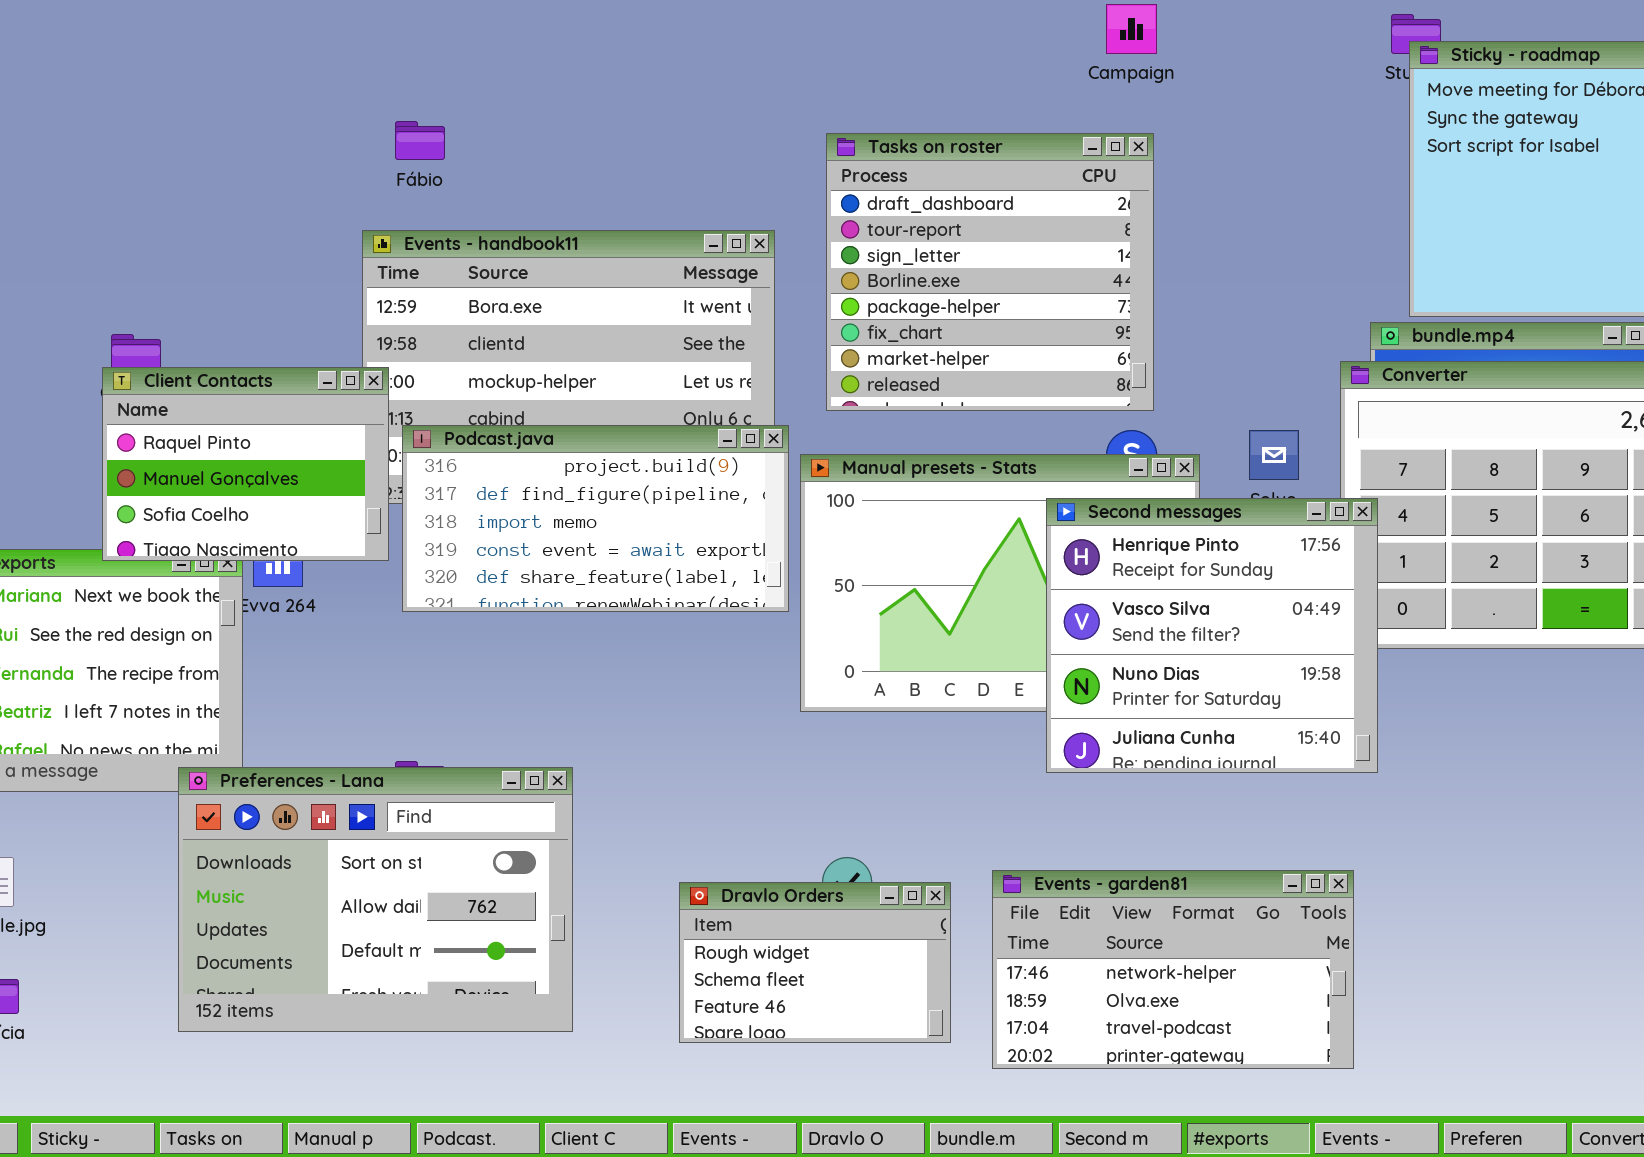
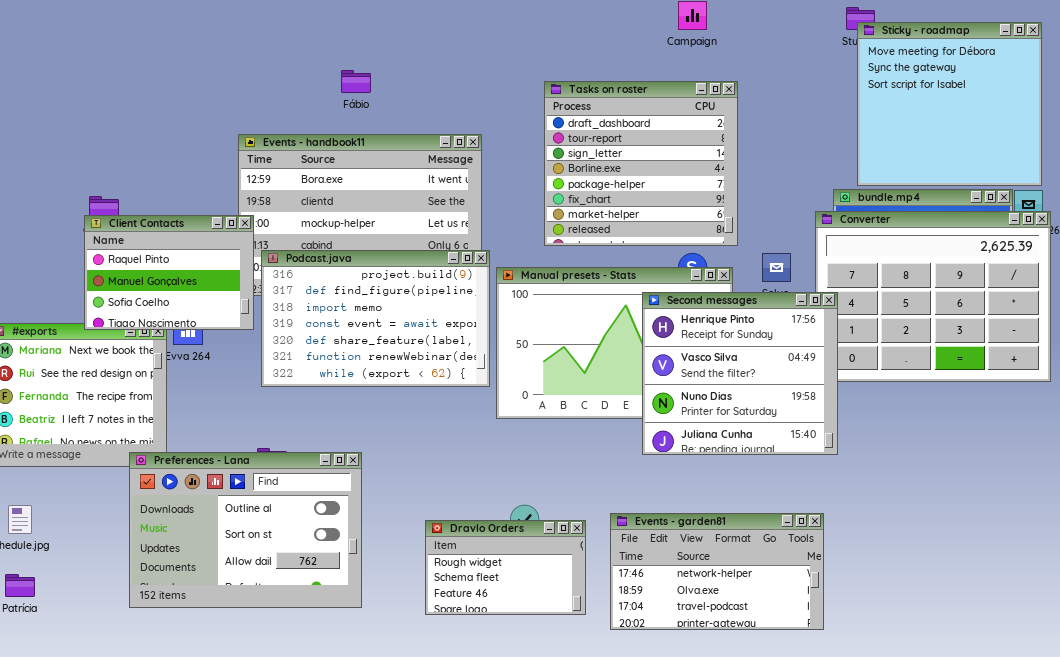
Fábio: [395,121,445,160] -> [341,70,371,93], moved
Tasks on roster: [826,133,1154,411] -> [544,81,738,246], moved
Podcast.java: [402,425,789,612] -> [261,250,490,387], resized
Preferences - Lana: [178,767,573,1032] -> [129,452,362,608], scrolled up 1 row

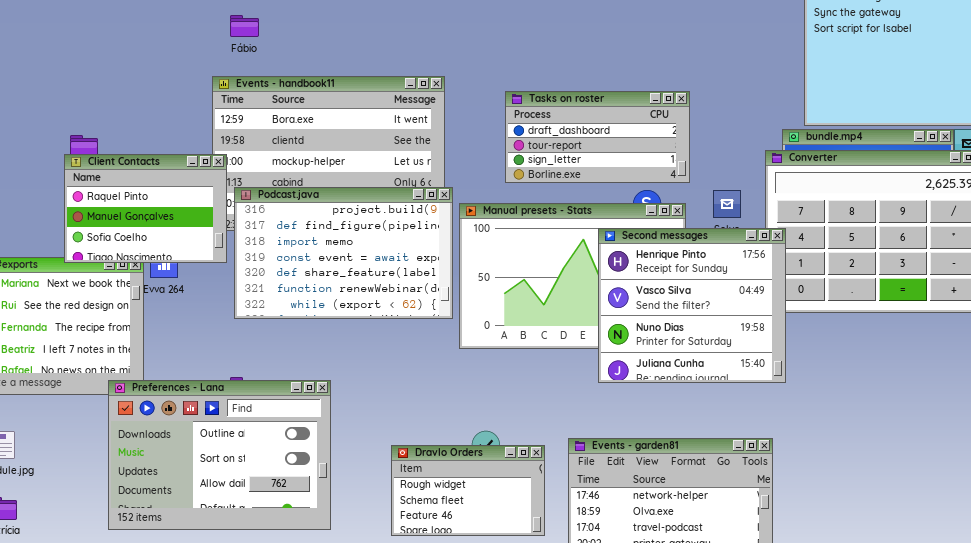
Fábio: [341,70,371,93] -> [230,15,259,37], moved
Tasks on roster: [544,81,738,246] -> [505,91,690,183], resized

